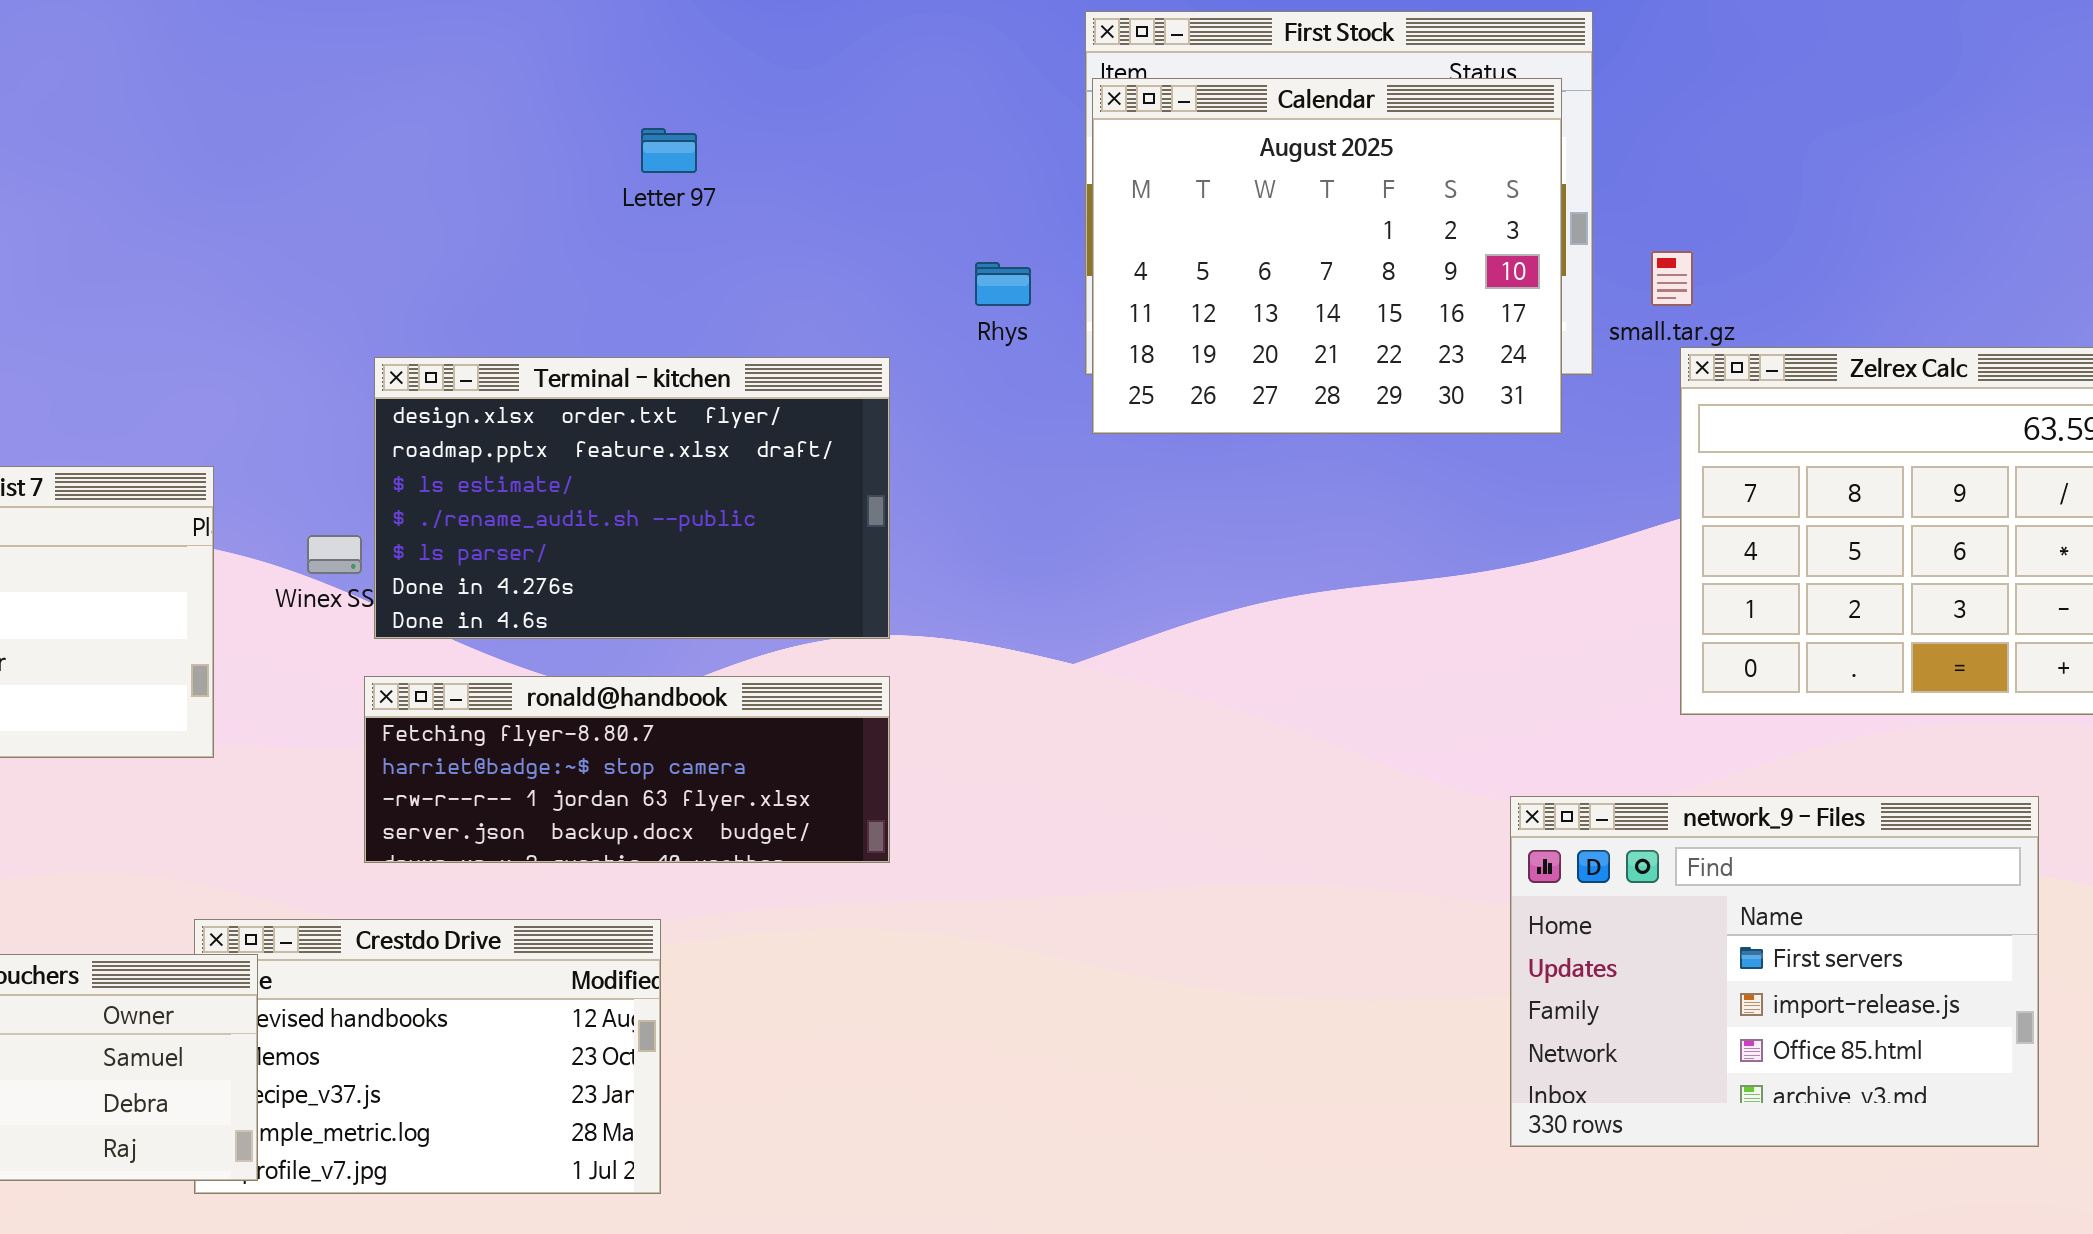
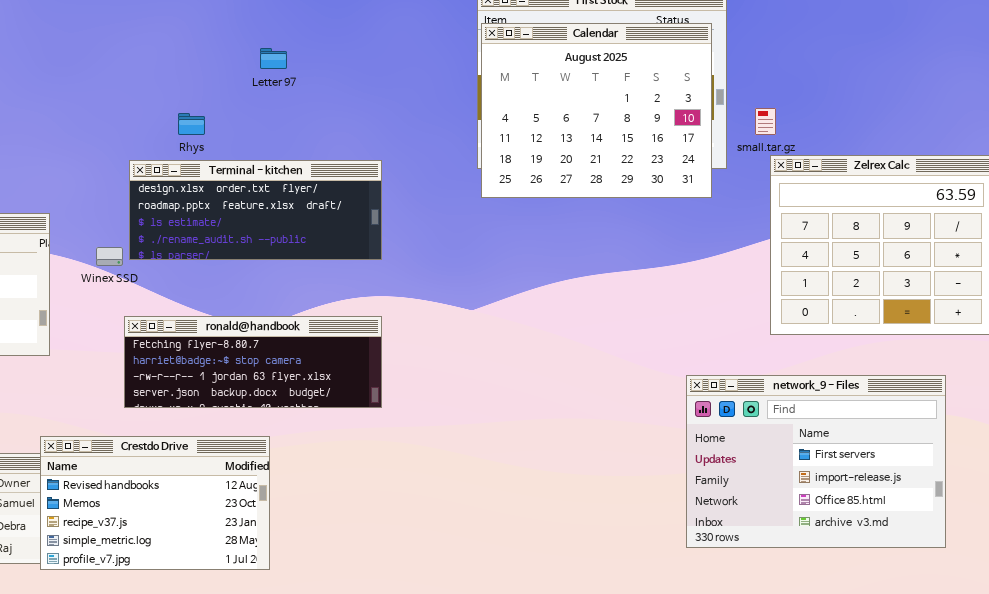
Rhys: [975,262,1031,306] -> [178,113,205,135], moved
Terminal - kitchen: [374,357,890,639] -> [129,160,382,260], resized
Crestdo Drive: [194,919,661,1194] -> [40,436,270,570], raised

